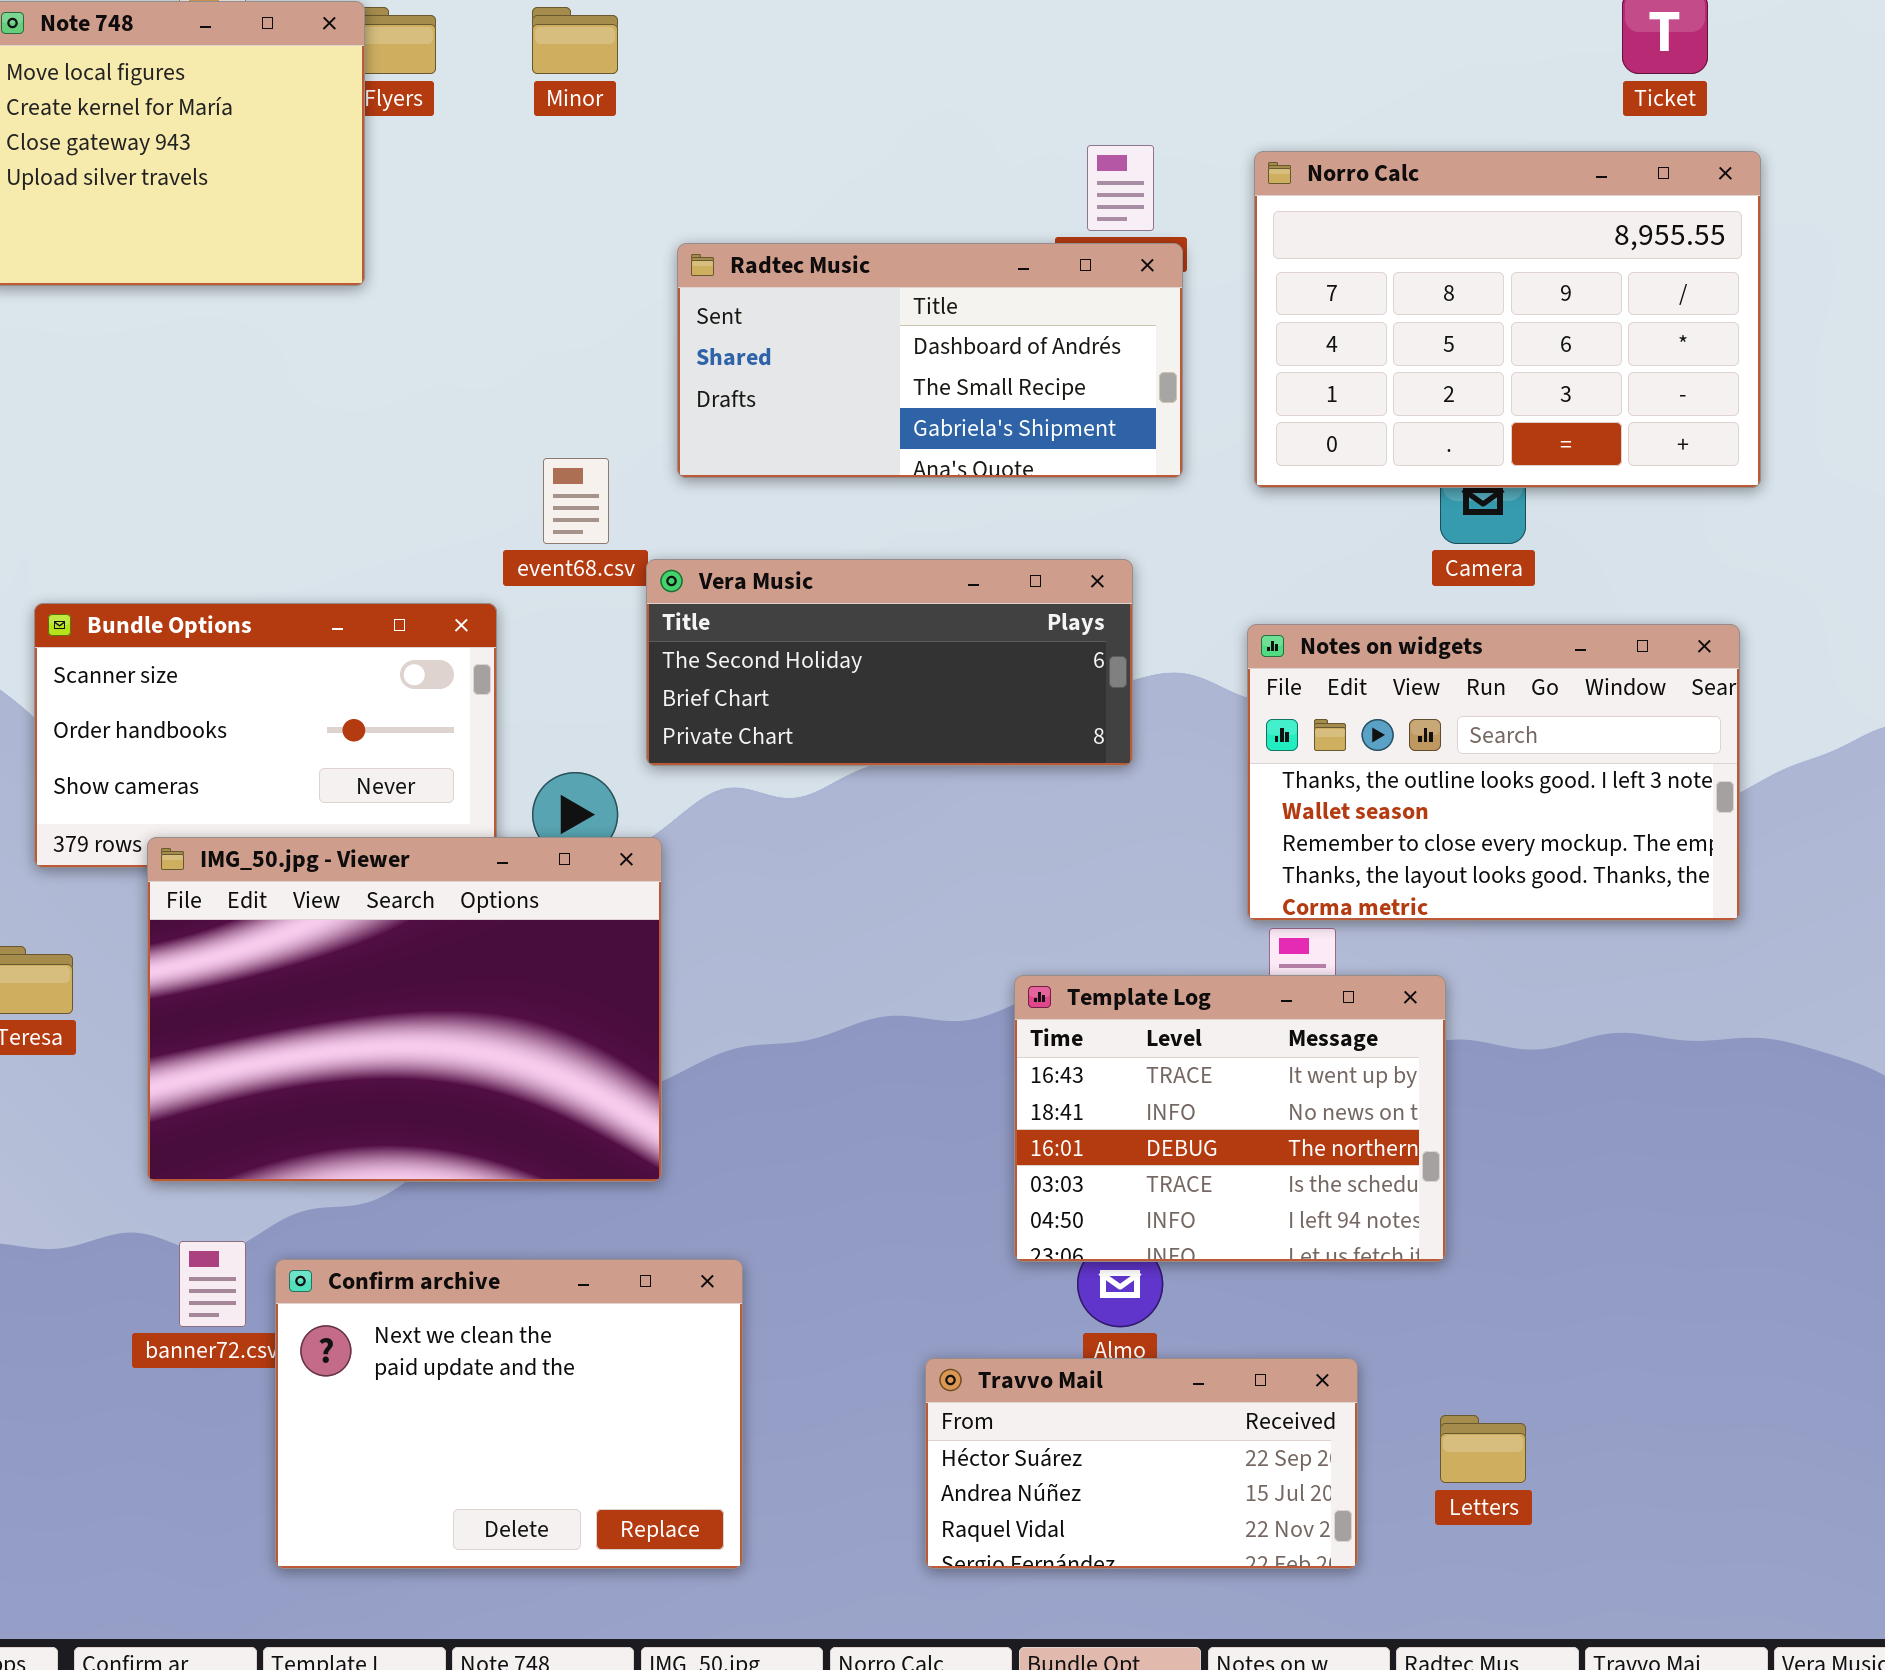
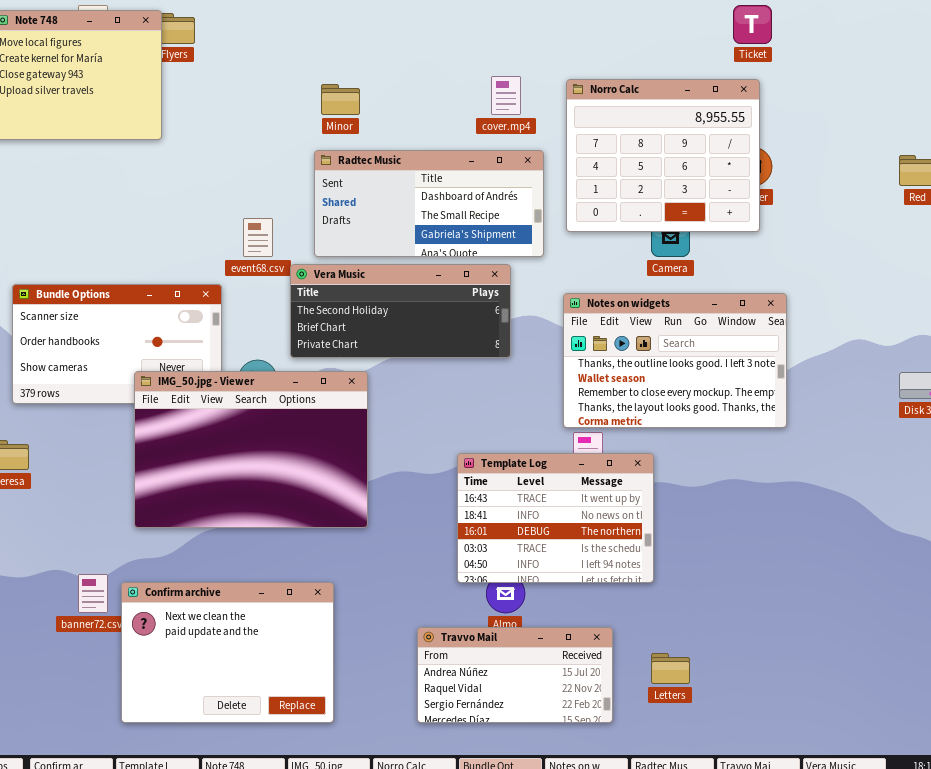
Minor: [532,7,618,74] -> [321,84,360,115], moved
Norro Calc: [1254,151,1761,488] -> [566,79,760,232], resized
Radtec Music: [677,243,1183,478] -> [314,150,544,257], moved
IMG_50.jpg - Viewer: [147,837,662,1182] -> [134,371,368,528], moved
Travvo Mail: [925,1358,1358,1569] -> [417,627,613,723], scrolled down 1 row

